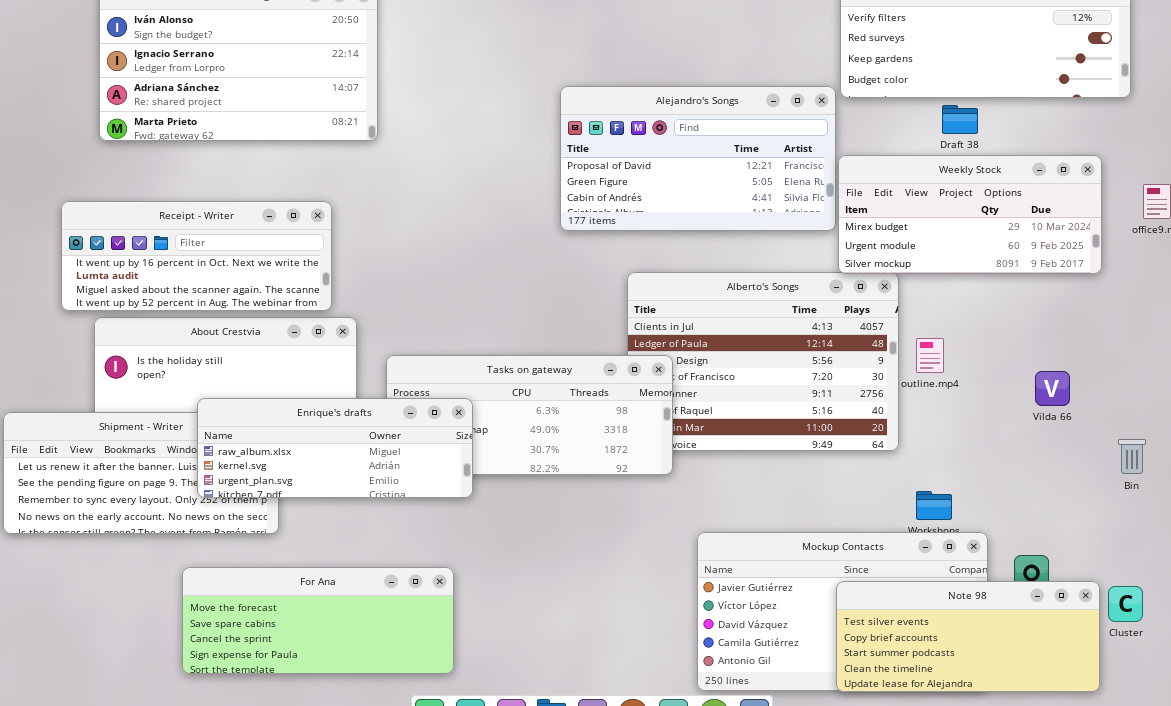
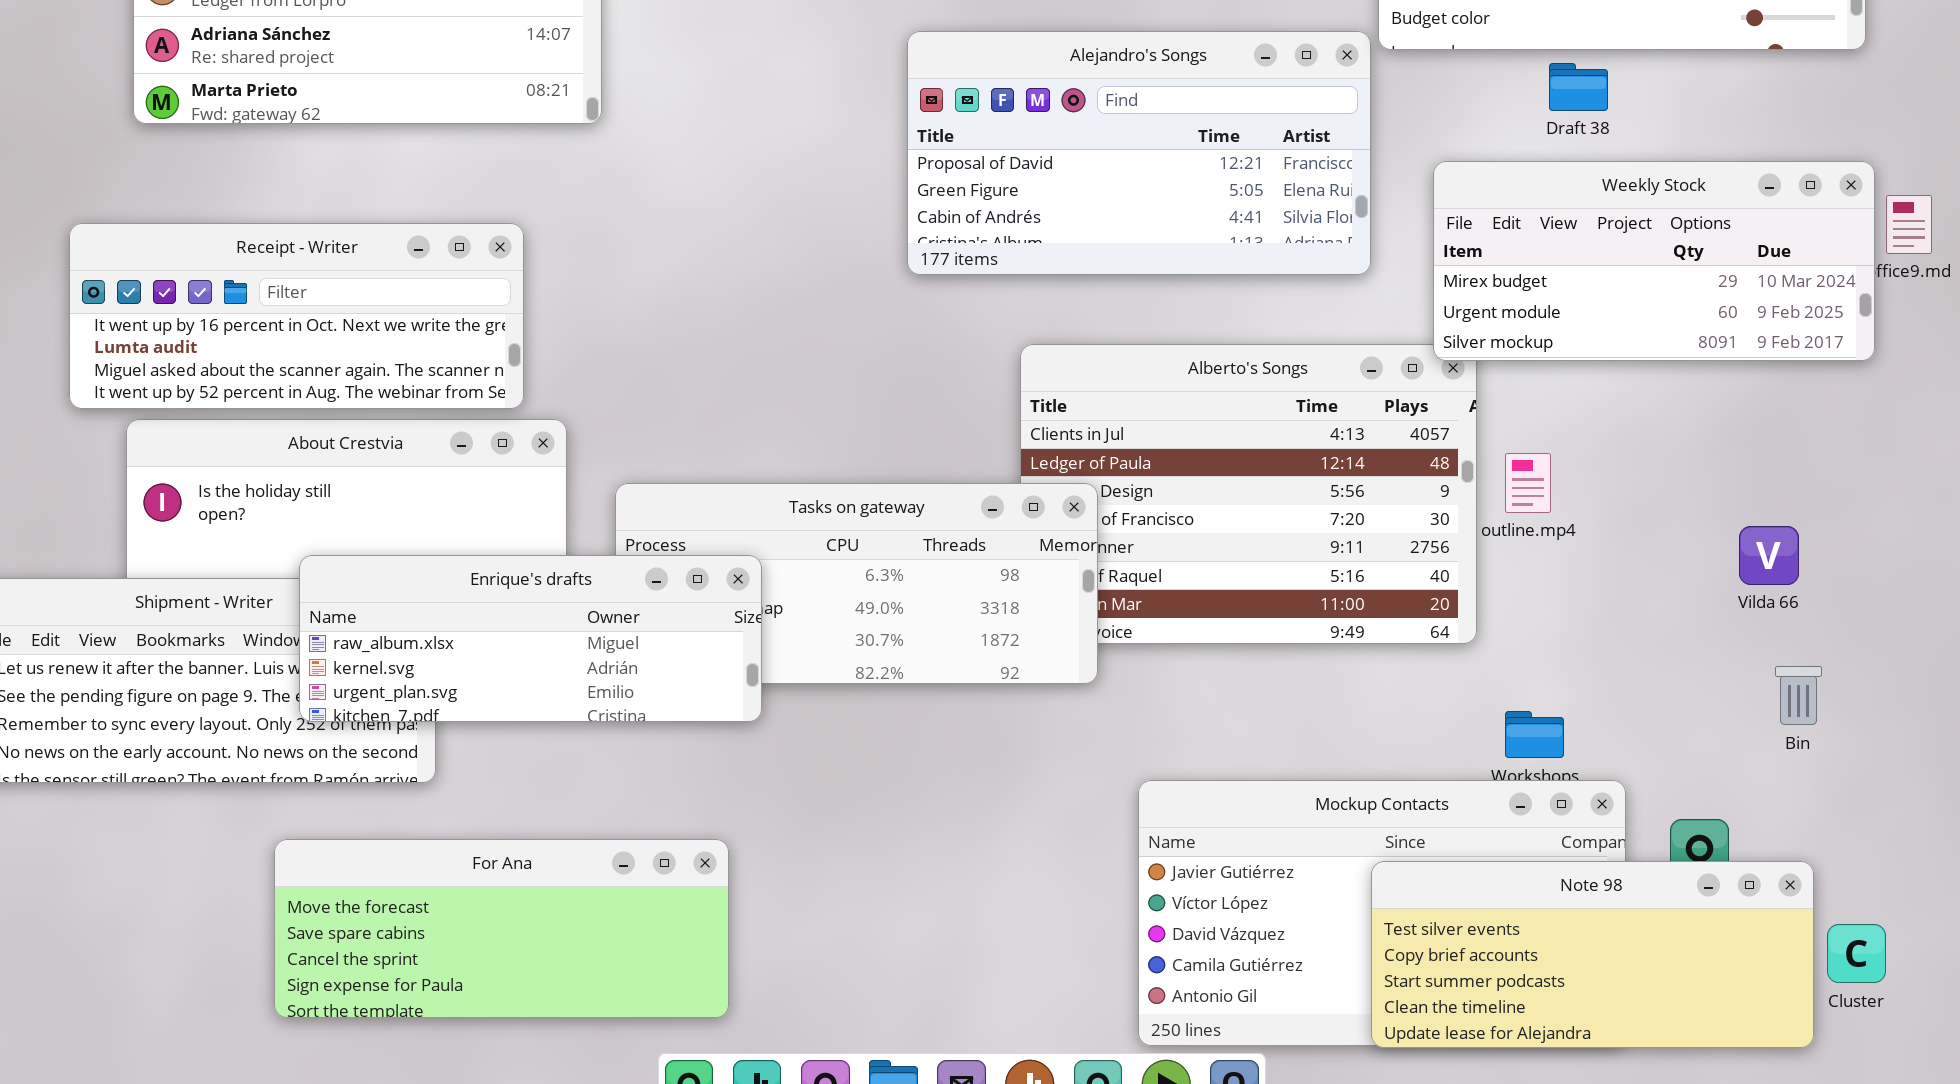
Weekly Stock: [838,155,1102,274] -> [1433,161,1875,361], moved
Vilda 66: [1035,371,1070,406] -> [1739,526,1799,585], moved
Bin: [1118,439,1146,474] -> [1775,666,1822,725], moved
Cluster: [1108,586,1143,622] -> [1827,924,1886,983], moved

